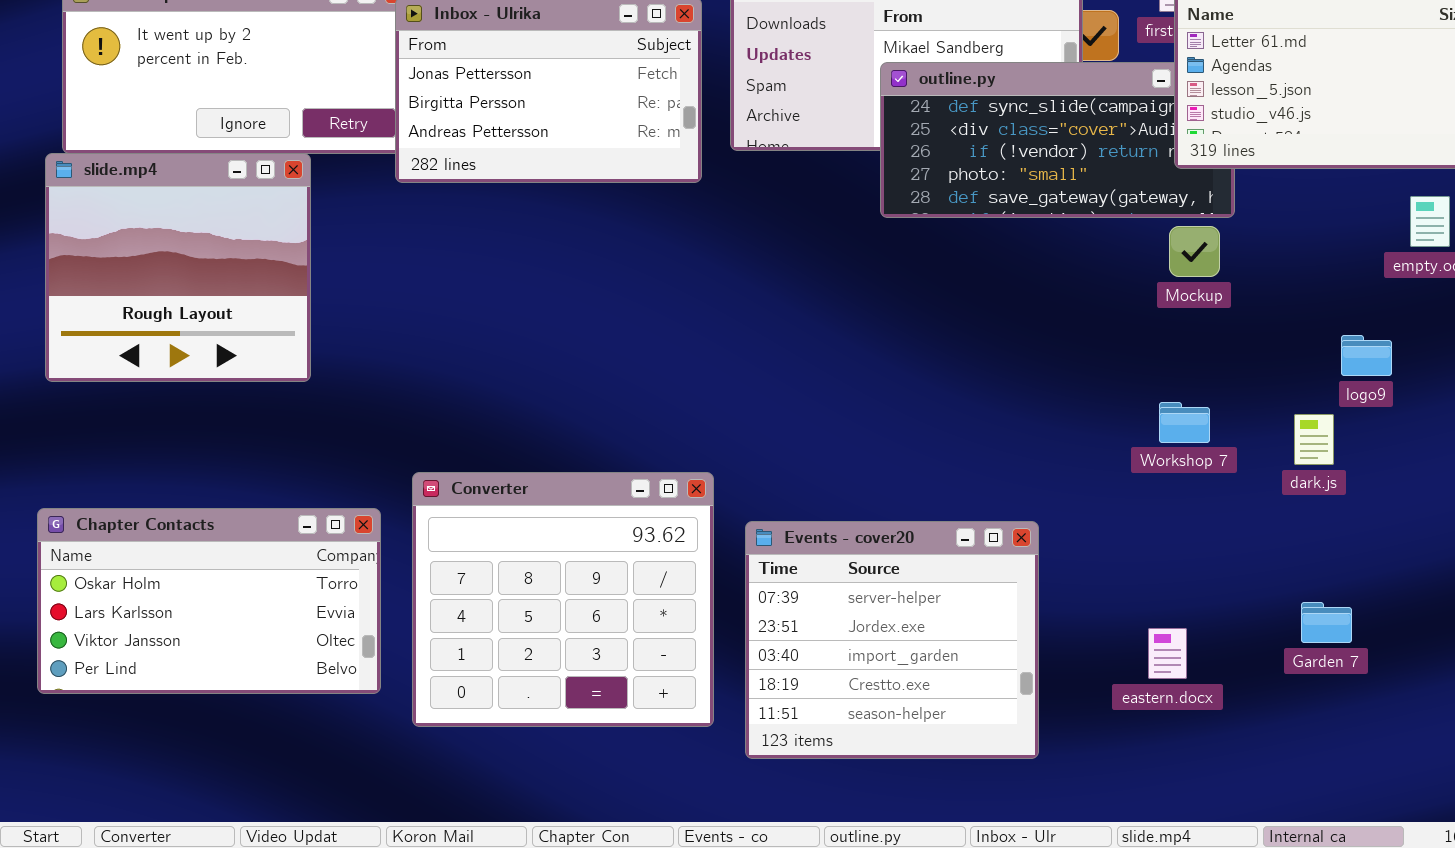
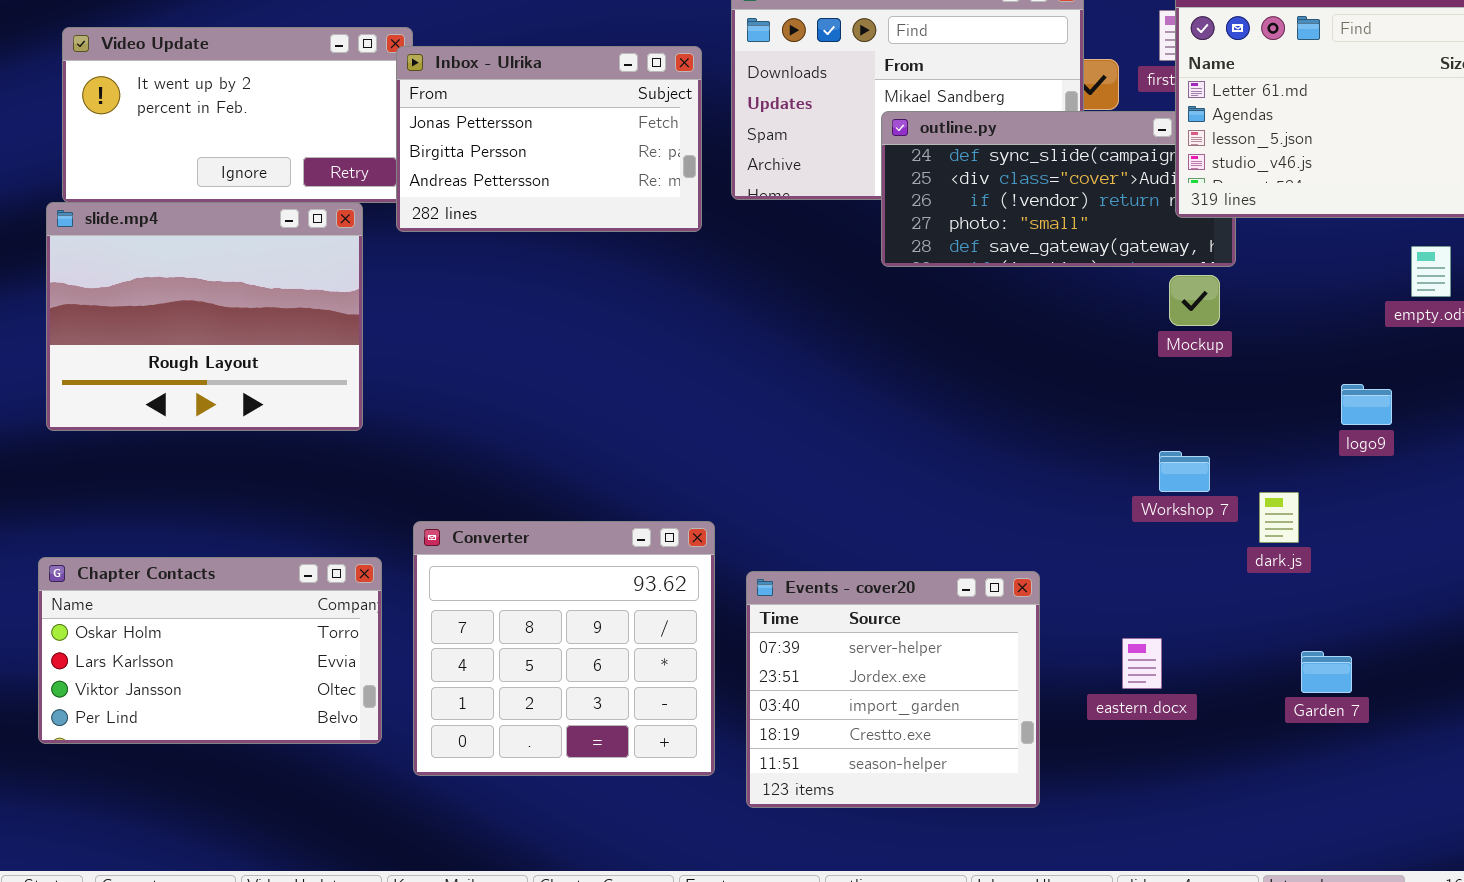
slide.mp4: [45,153,311,382] -> [46,202,363,431], resized
dark.js: [1294,414,1334,465] -> [1259,492,1299,543], moved
eastern.docx: [1148,628,1187,679] -> [1122,638,1162,689], moved

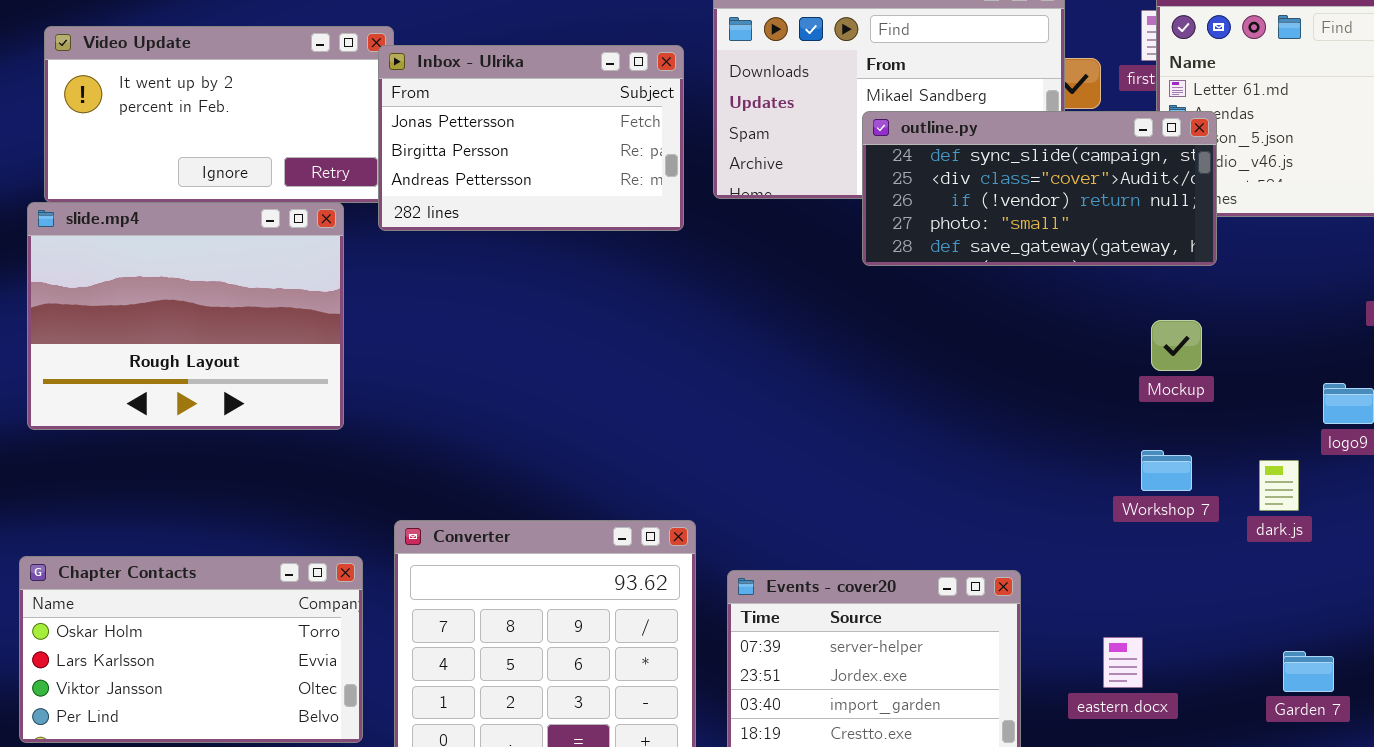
outline.py: [881,111,1236,267] -> [862,111,1217,266], raised
Mockup: [1169,275,1220,326] -> [1151,320,1202,371], moved
dark.js: [1259,492,1299,543] -> [1259,460,1299,511], moved

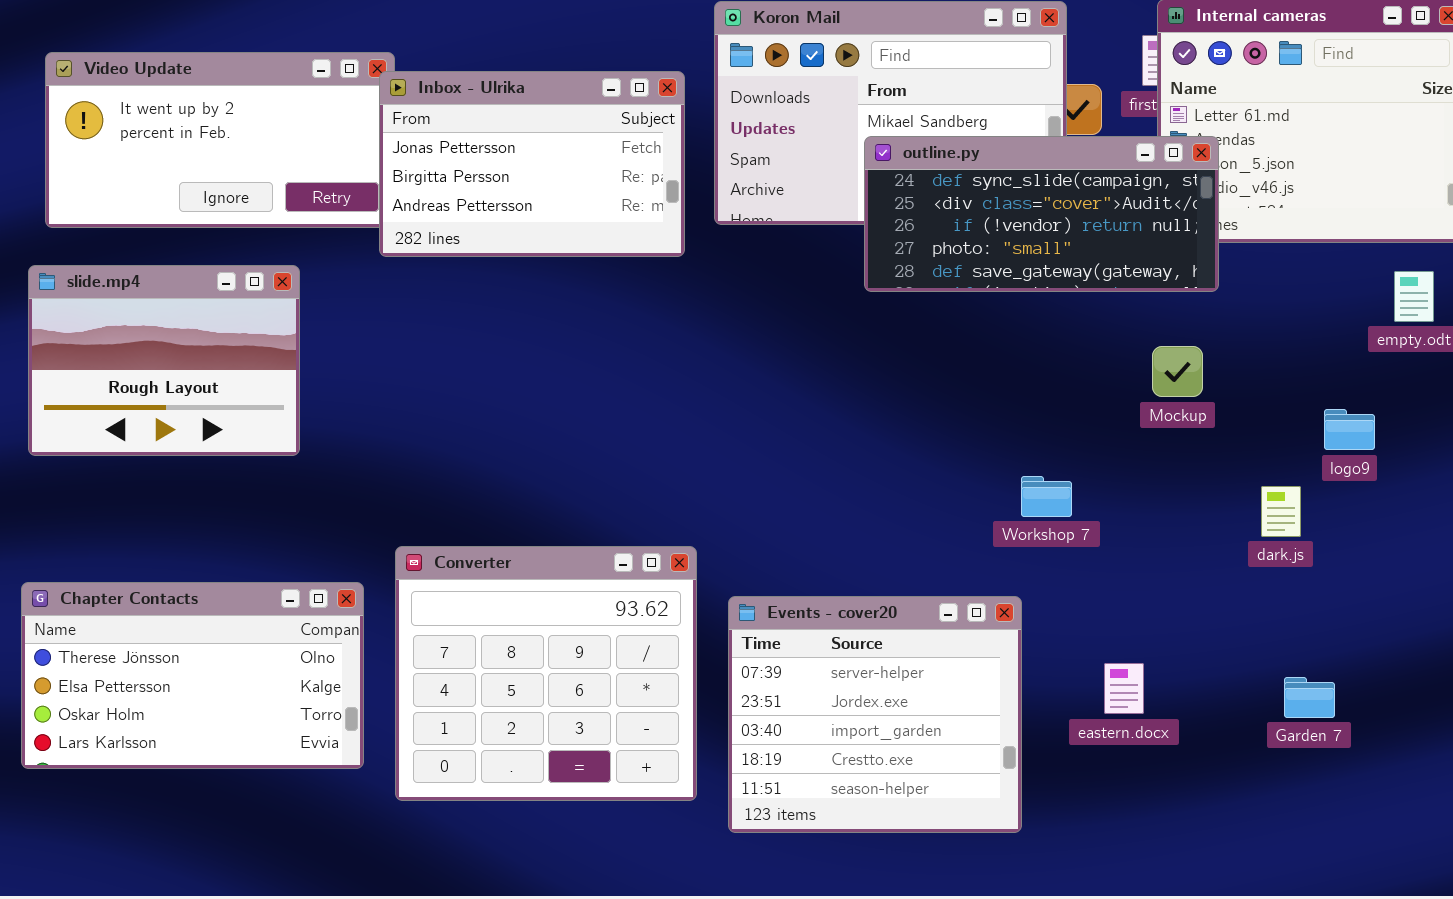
slide.mp4: [27,202,344,430] -> [28,265,300,456], resized
Workshop 7: [1141,450,1192,491] -> [1021,476,1072,517], moved
Chapter Contacts: [19,556,363,743] -> [21,582,364,769], scrolled up 2 rows

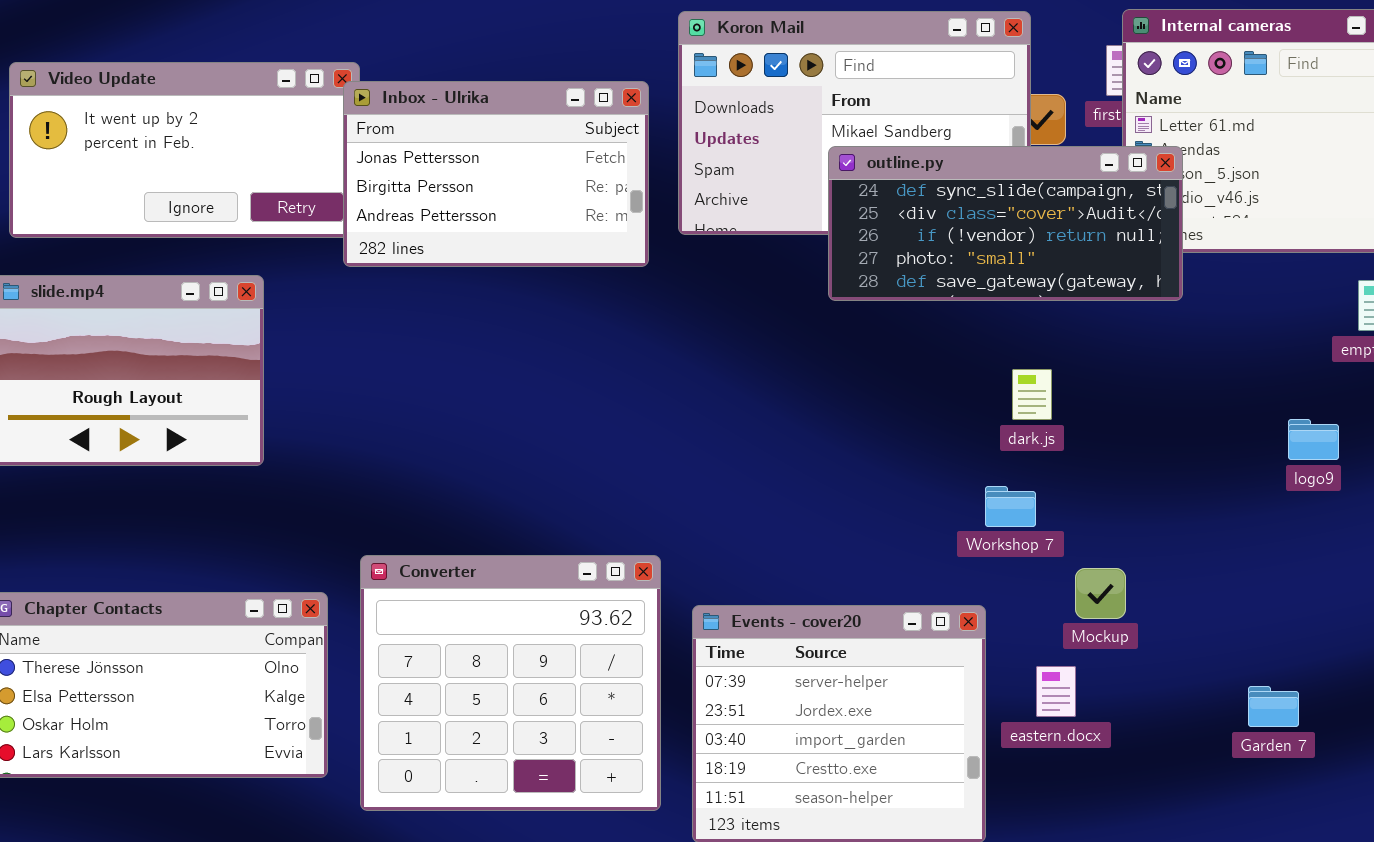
Mockup: [1152,346,1203,397] -> [1075,568,1126,619], moved
dark.js: [1261,486,1301,537] -> [1012,369,1052,420], moved
eastern.docx: [1104,663,1144,714] -> [1036,666,1076,717], moved

